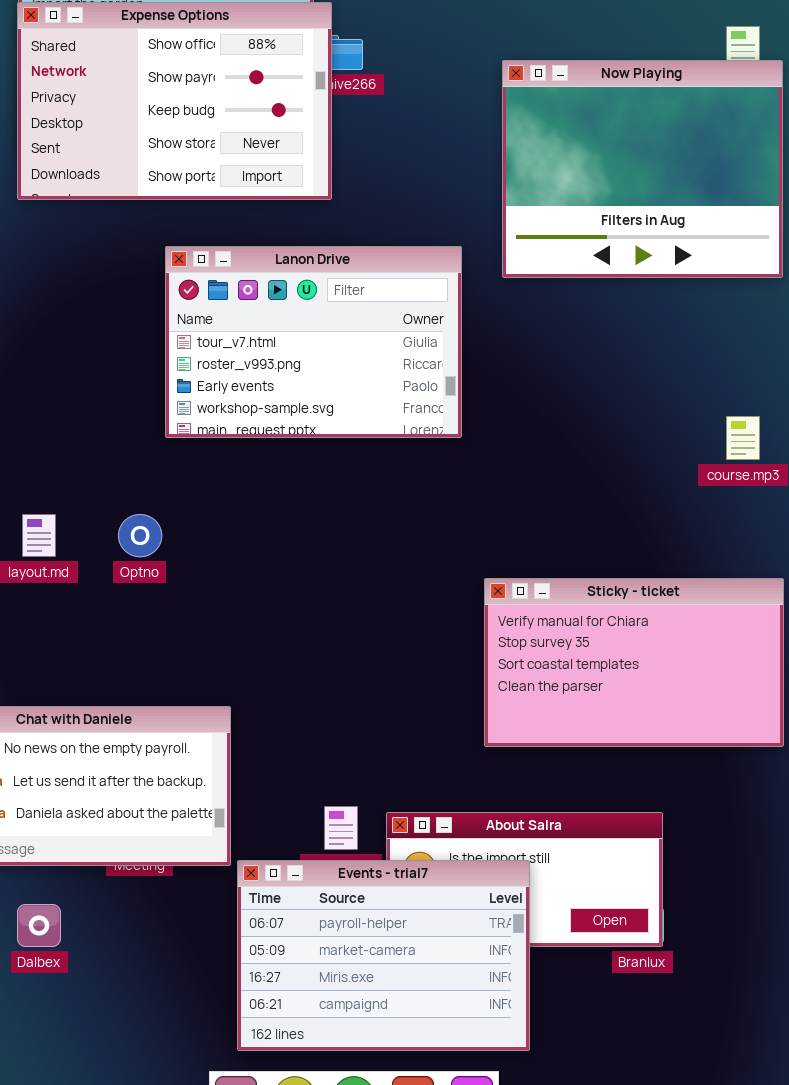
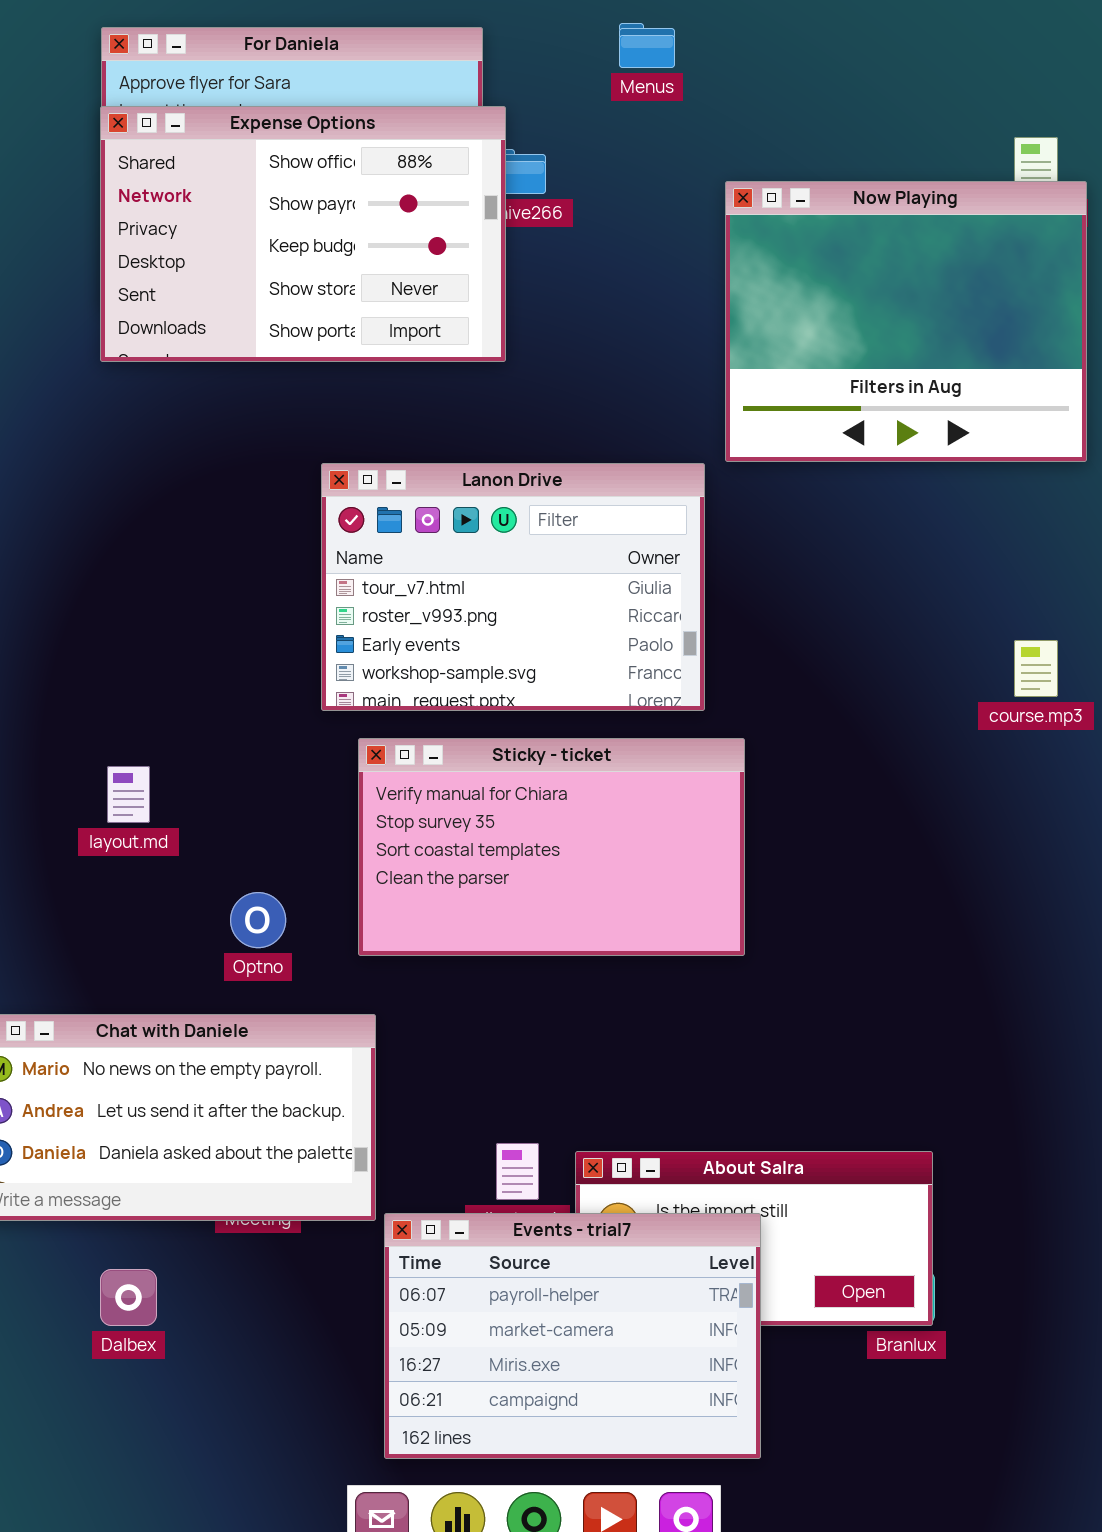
Lanon Drive: [165,246,462,438] -> [321,463,705,711], moved
Optno: [118,514,162,557] -> [230,892,286,948], moved
Sticky - ticket: [484,578,784,747] -> [358,738,745,956], moved

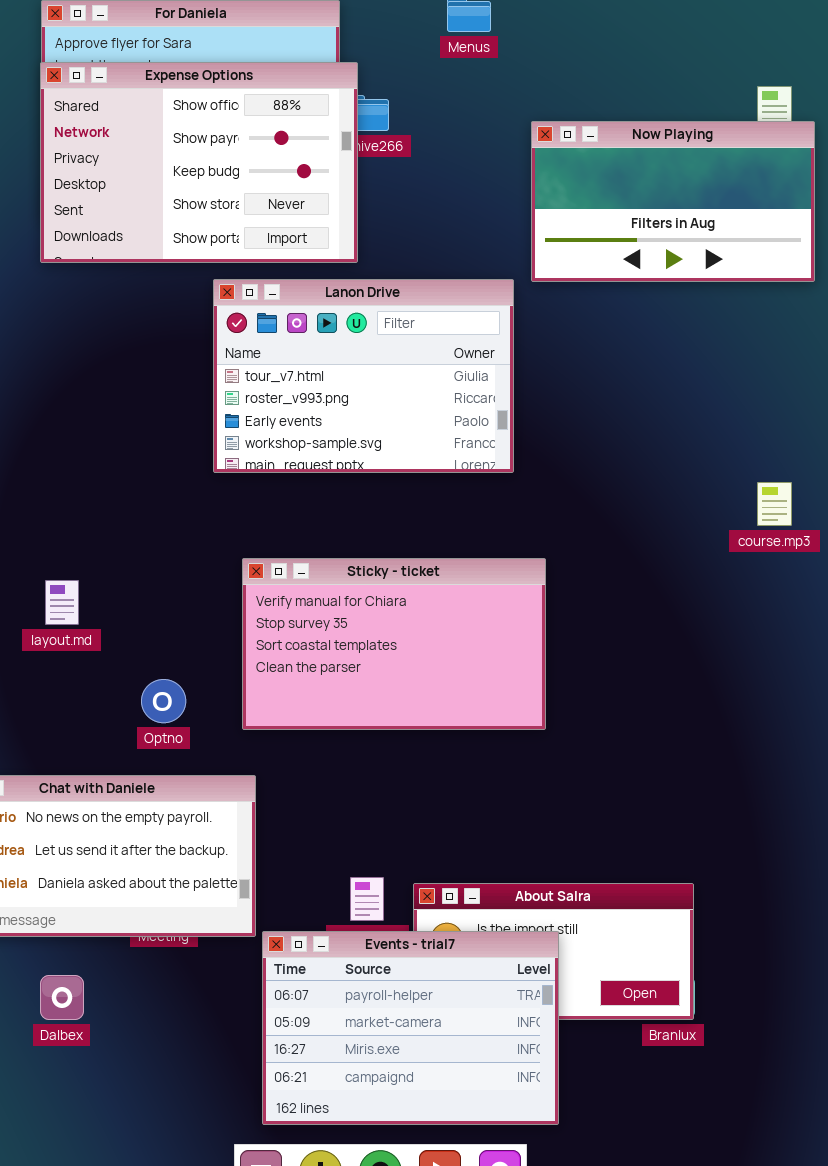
Now Playing: [725,181,1087,462] -> [531,121,815,282], resized
Lanon Drive: [321,463,705,711] -> [213,279,514,473], moved

